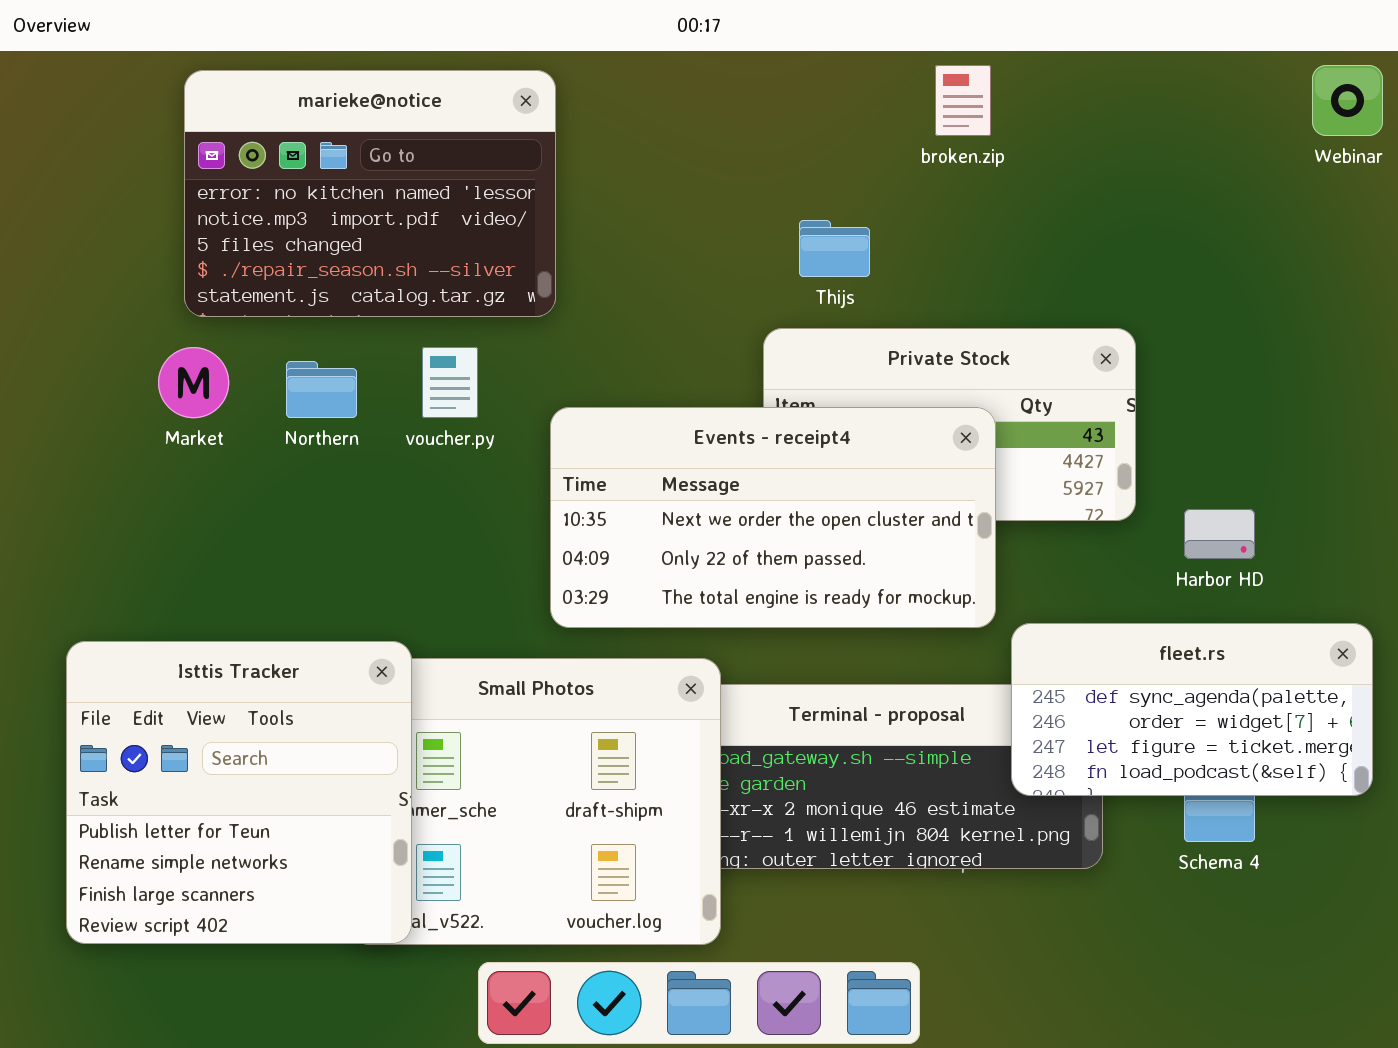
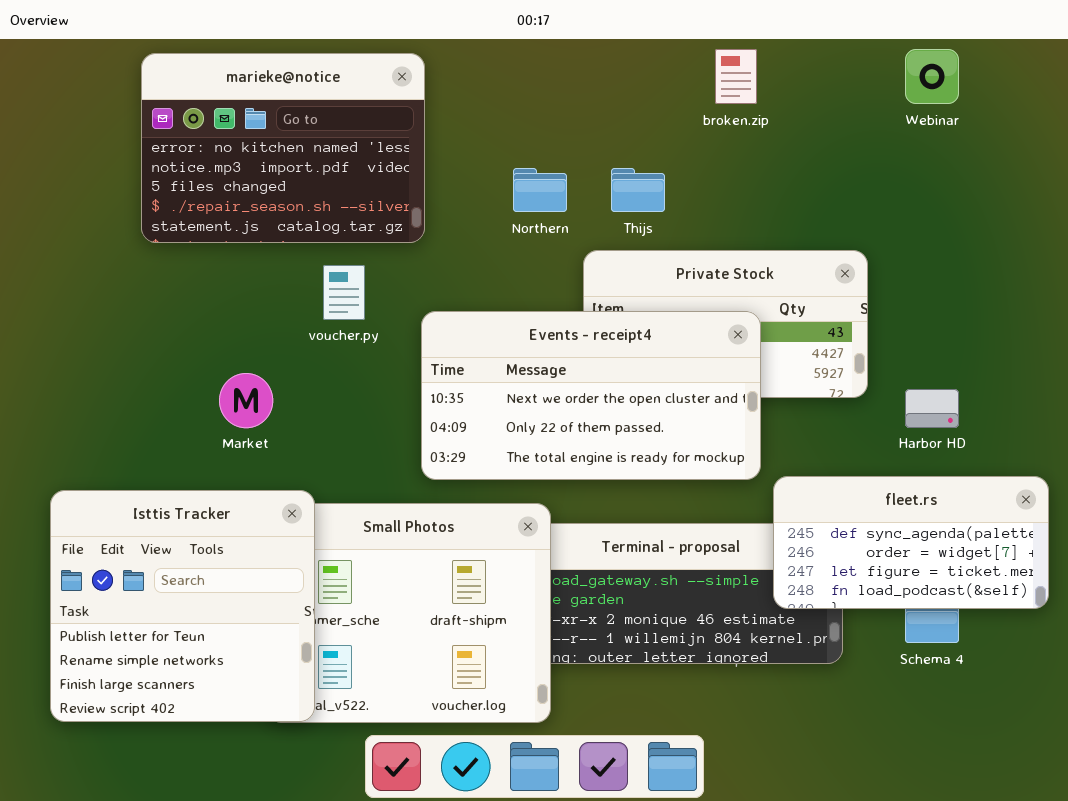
Webinar: [1312,65,1383,136] -> [905,49,959,104], moved
Market: [158,347,229,418] -> [219,373,273,428], moved
Northern: [286,361,357,418] -> [513,168,567,212], moved

